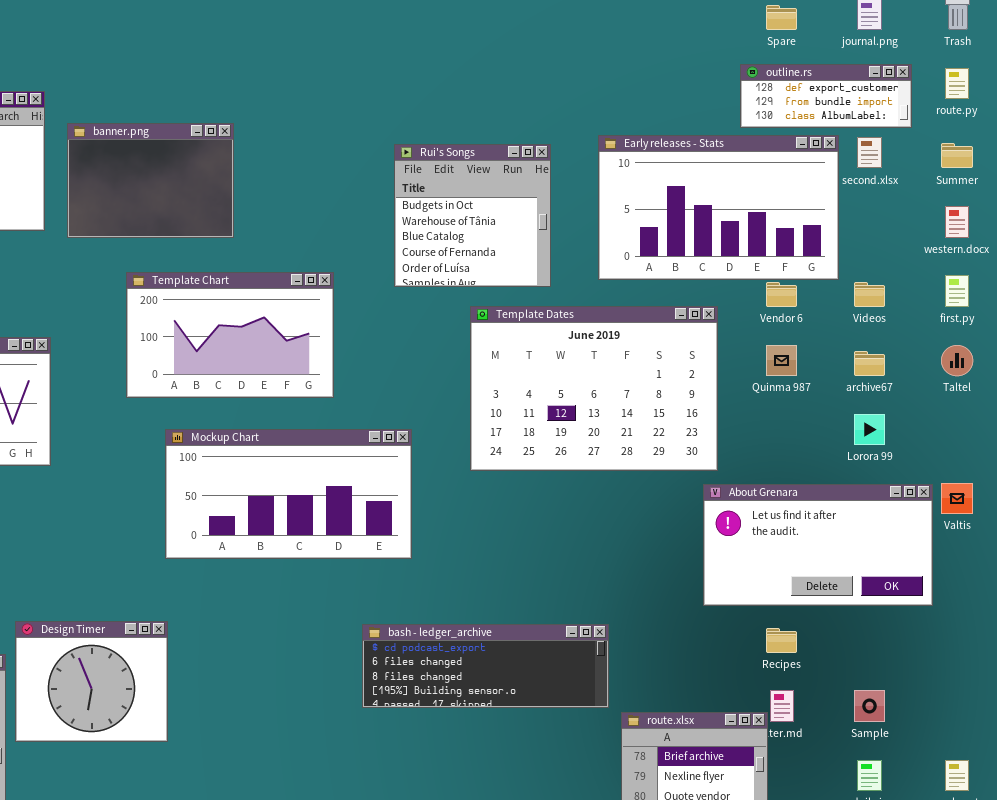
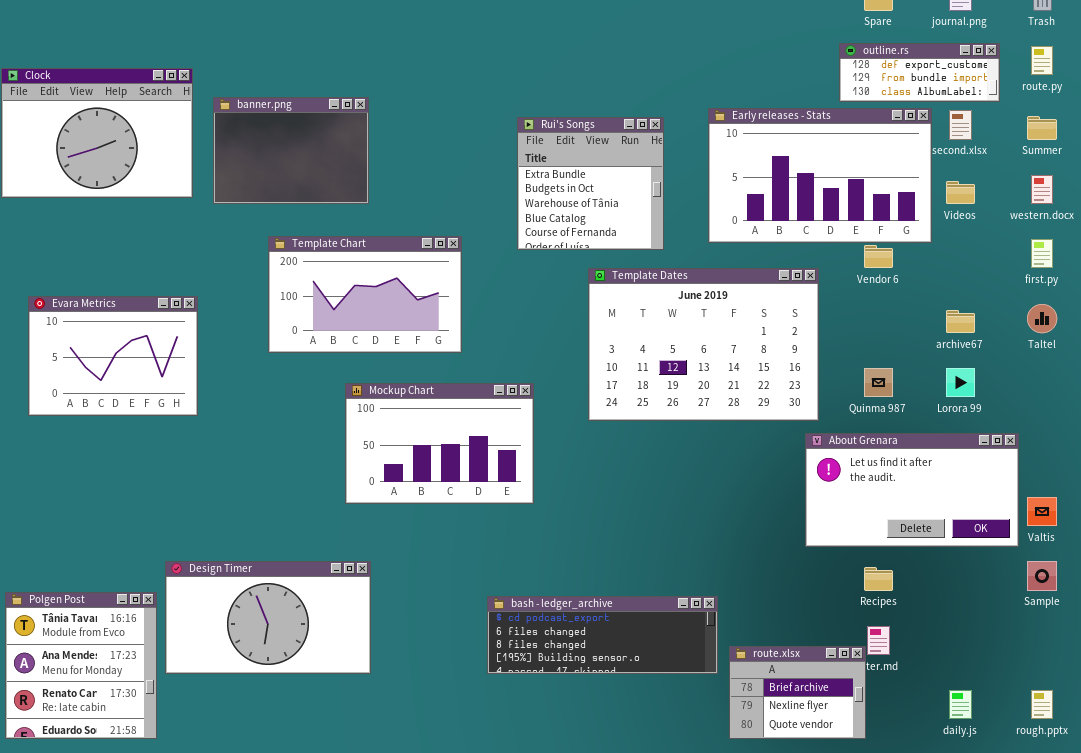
Rui's Songs: [394,144,551,287] -> [517,117,664,250], scrolled up 1 row
Videos: [854,282,885,307] -> [946,181,975,204], moved
Quinma 987: [766,345,797,376] -> [864,368,893,397], moved
Mockup Chart: [165,429,412,559] -> [345,383,534,504], resized
Valtis: [941,483,973,514] -> [1027,497,1057,526], moved
Design Timer: [15,621,168,742] -> [165,561,371,674], resized
bash - ledger_archive: [362,624,609,708] -> [487,596,718,674], moved
Sample: [854,690,885,722] -> [1027,561,1057,591], moved

